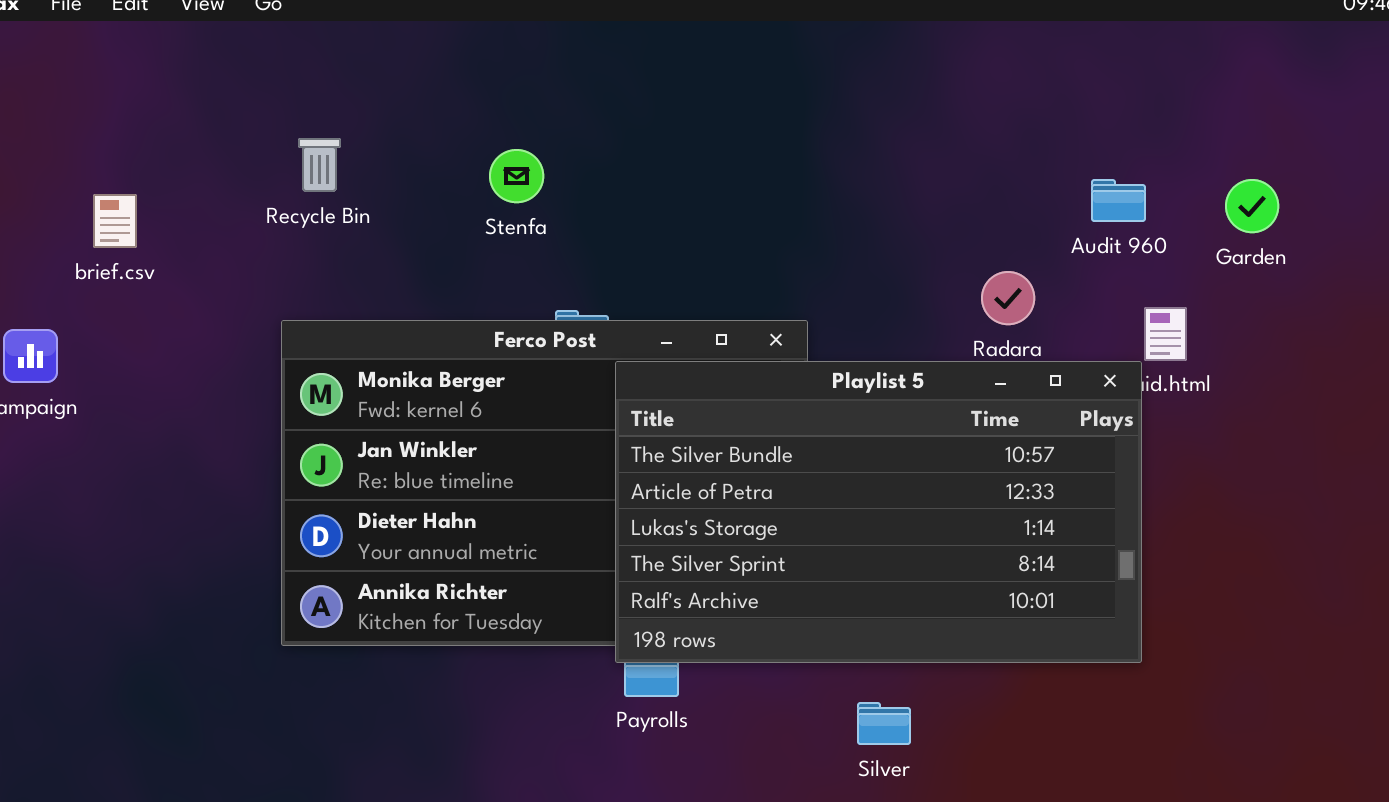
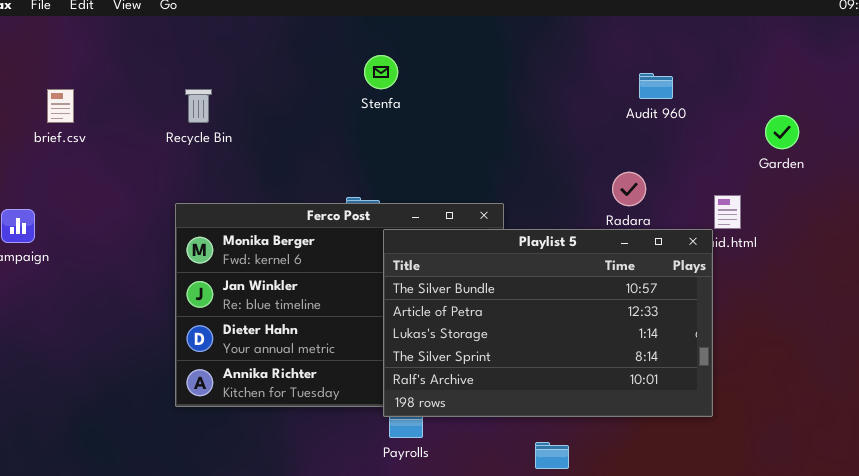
Stenfa: [489,149,544,203] -> [364,55,398,89], moved
Audit 960: [1091,179,1146,222] -> [639,73,673,99], moved
brief.csv: [93,194,137,248] -> [47,89,74,123], moved

